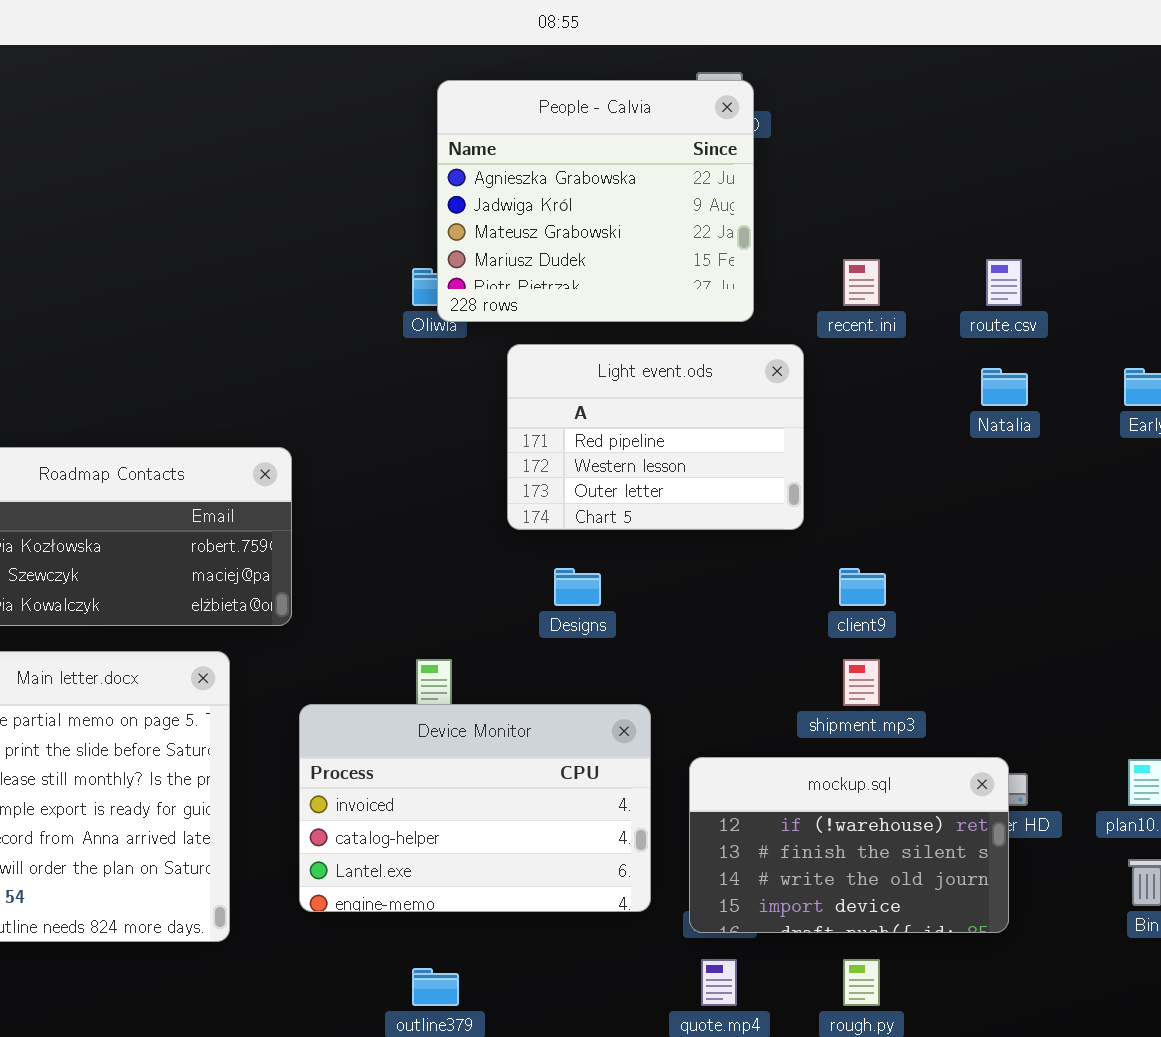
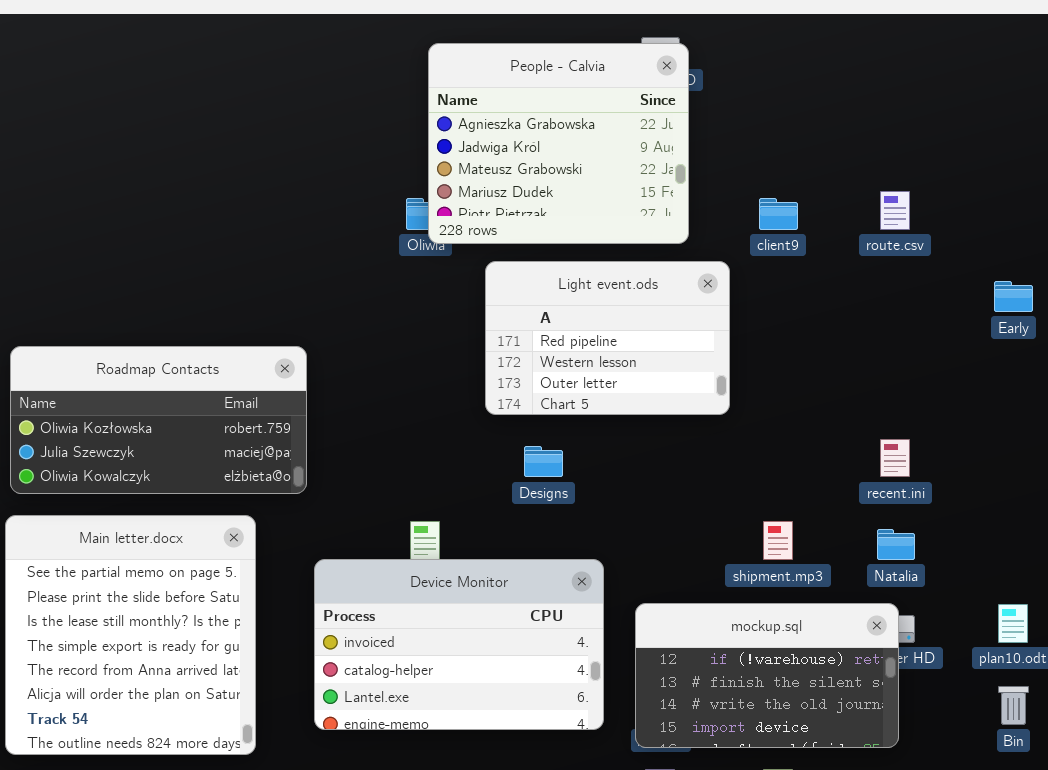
recent.ini: [843,259,880,306] -> [880,439,910,477], moved
Natalia: [981,368,1028,406] -> [877,529,915,560], moved
client9: [839,568,886,606] -> [759,198,798,230], moved

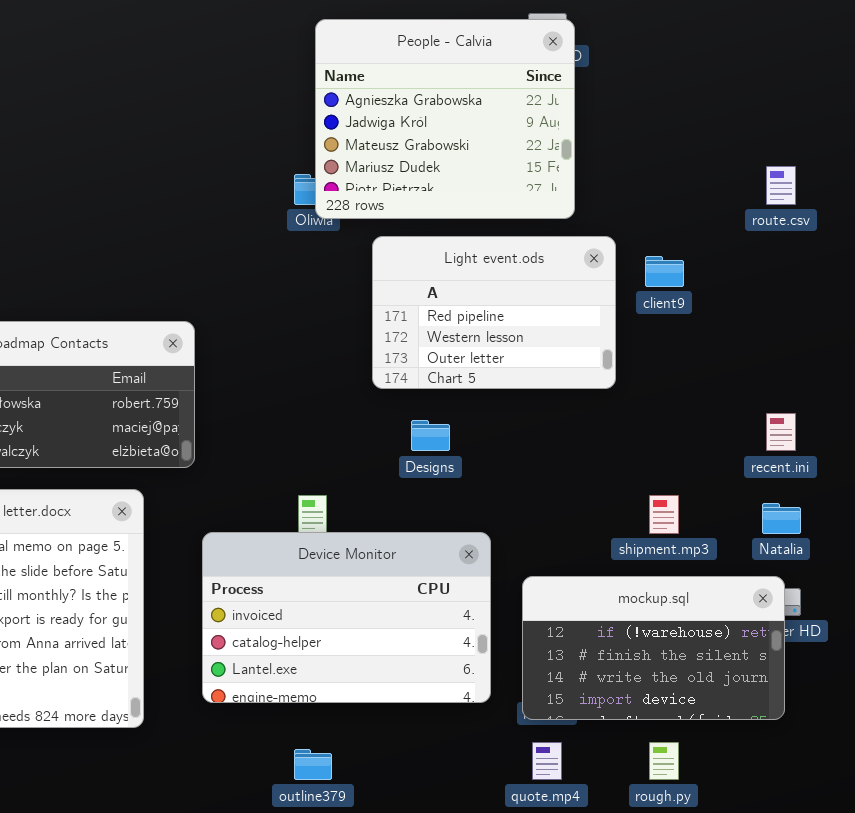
client9: [759,198,798,230] -> [645,256,684,287], moved

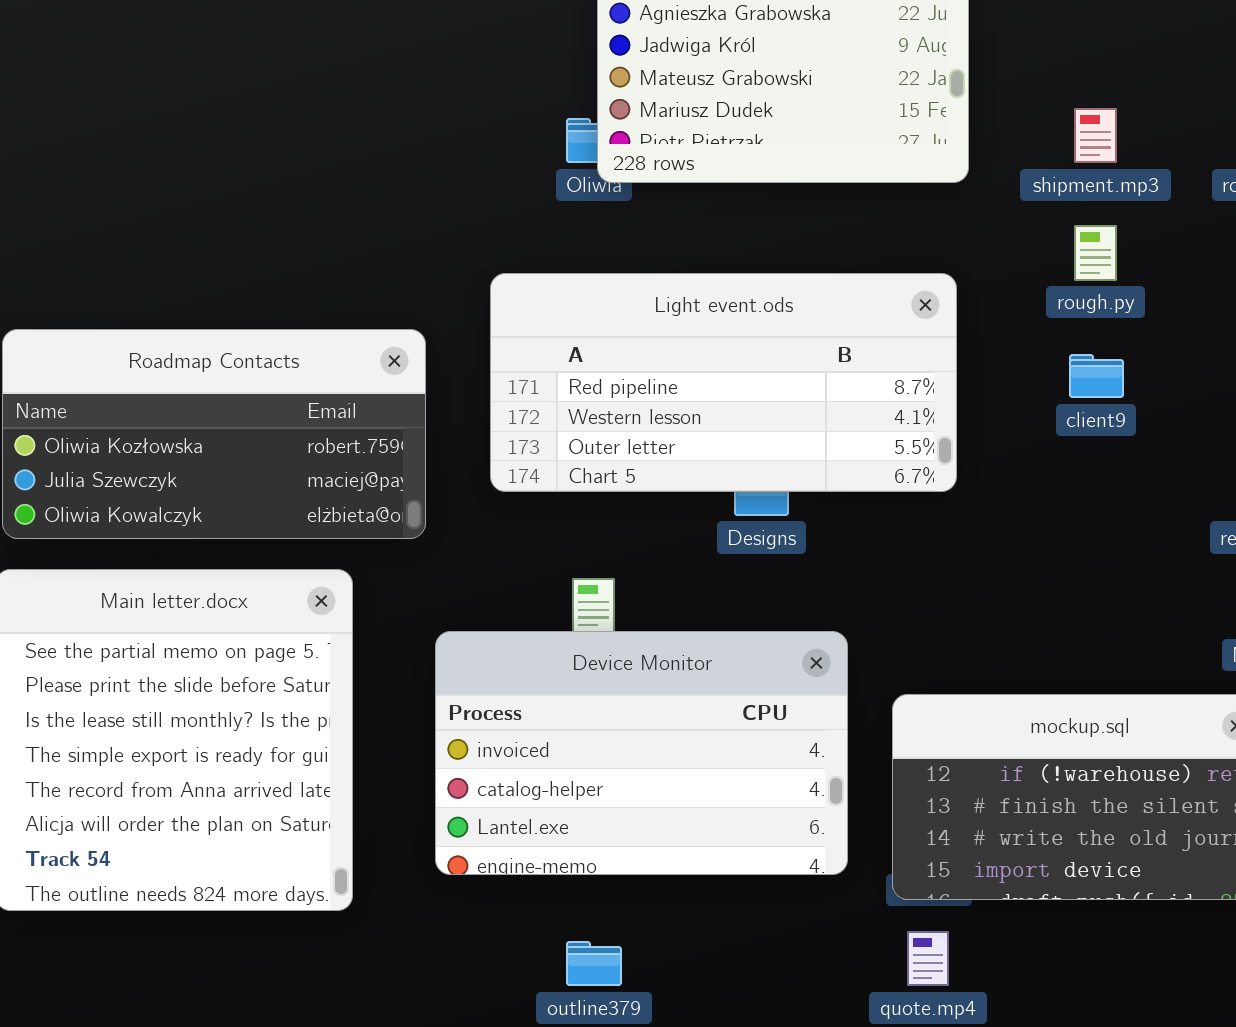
Light event.ods: [372,236,616,389] -> [490,273,957,492], moved, resized
client9: [645,256,684,287] -> [1069,354,1124,398], moved
shipment.mp3: [649,495,679,534] -> [1074,108,1117,163], moved
rough.py: [649,742,679,780] -> [1074,225,1117,281], moved

